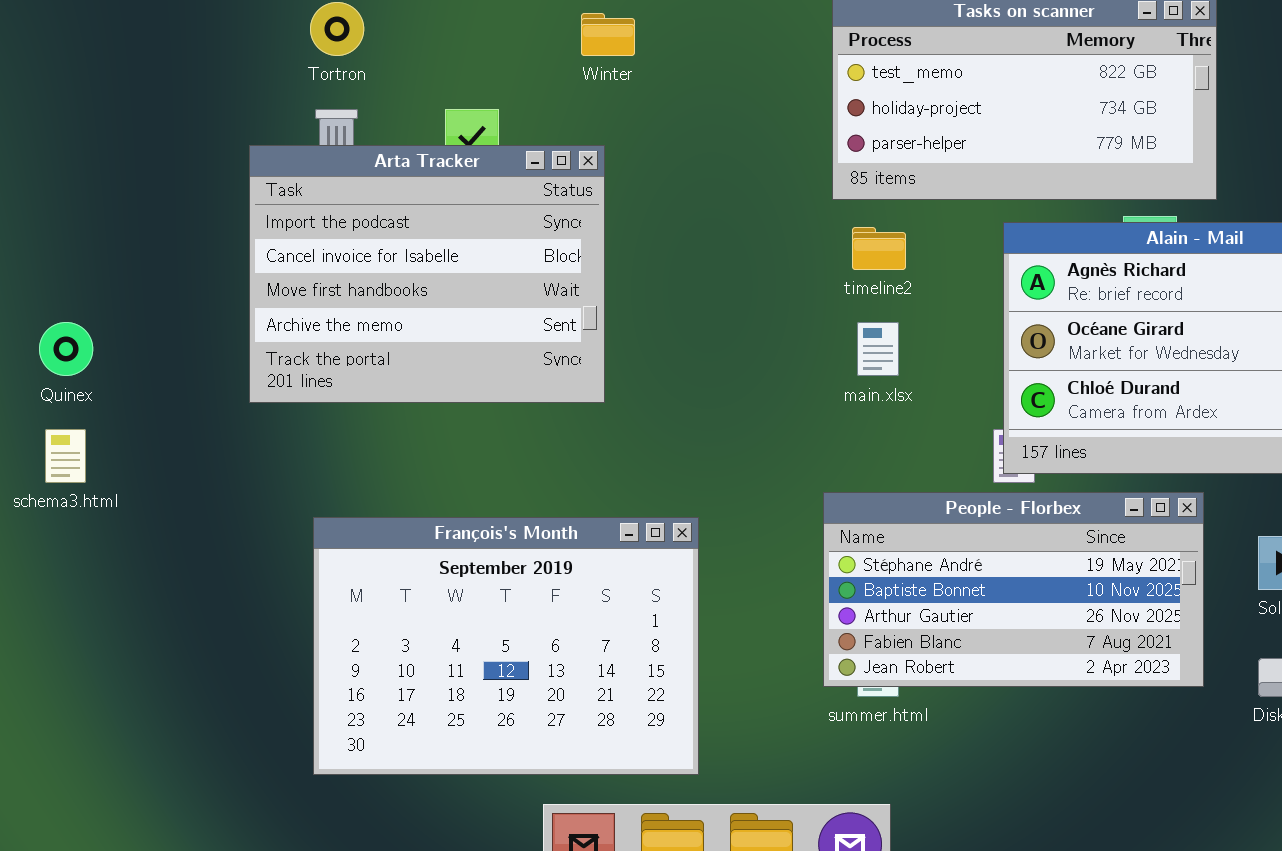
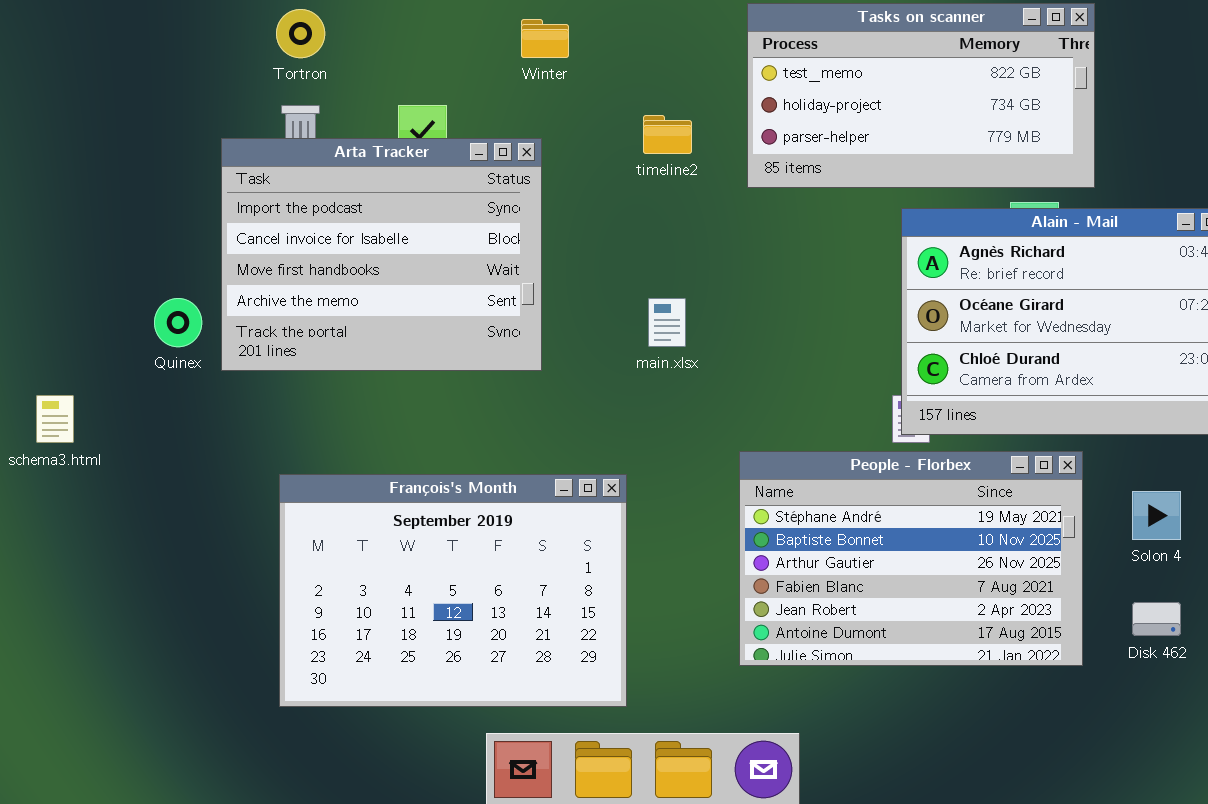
timeline2: [852,227,906,270] -> [643,115,692,154], moved
Quinex: [39,322,93,376] -> [154,298,202,347], moved
main.xlsx: [857,322,899,376] -> [648,298,686,347], moved
People - Florbex: [823,492,1204,687] -> [739,451,1083,666], resized

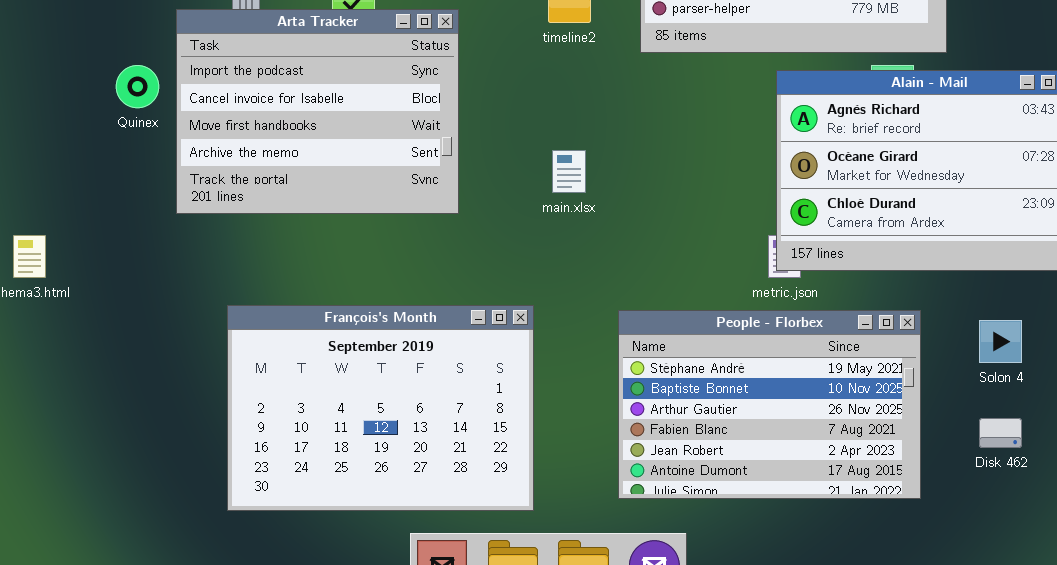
Quinex: [154,298,202,347] -> [116,65,159,108], moved
People - Florbex: [739,451,1083,666] -> [618,310,921,499], moved

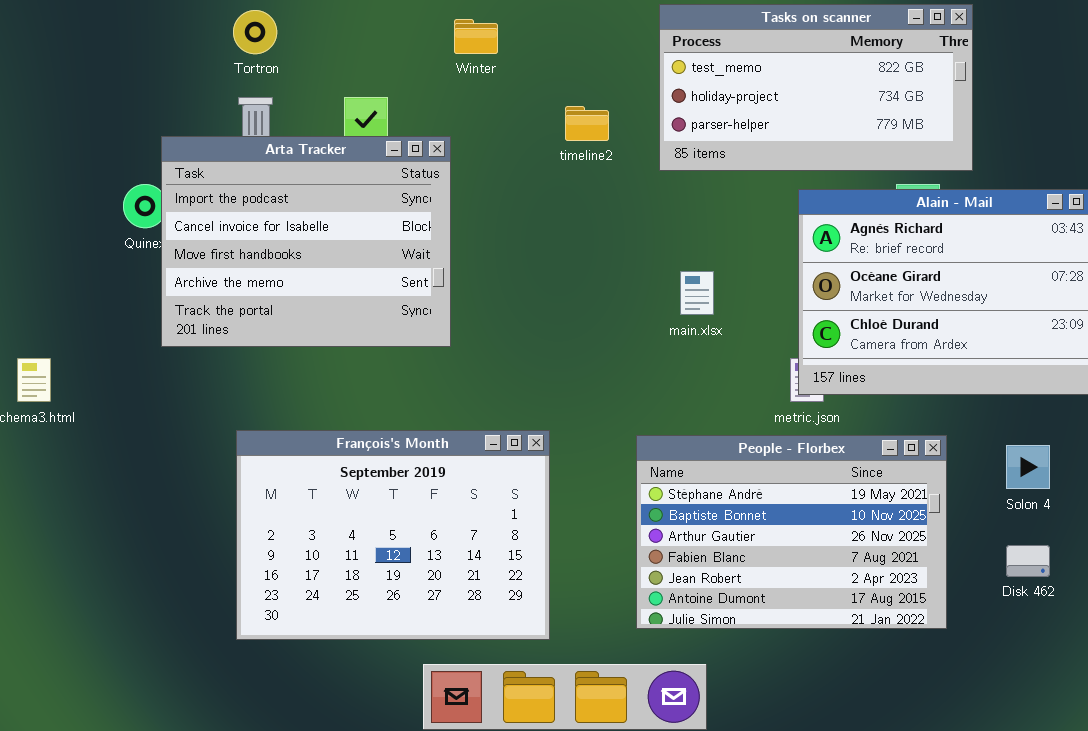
Arta Tracker: [176,9,459,214] -> [161,136,451,347], moved
main.xlsx: [552,150,586,193] -> [680,271,714,315], moved

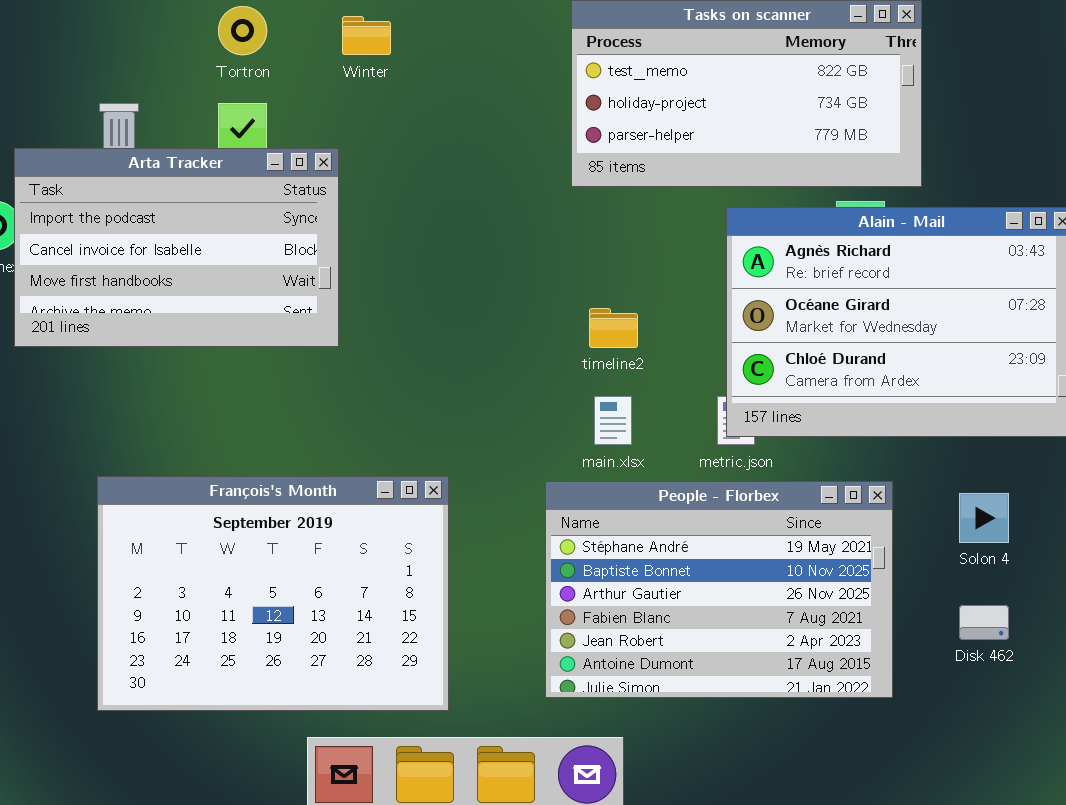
Tortron: [233,10,277,54] -> [218,6,267,55], moved
timeline2: [565,106,609,141] -> [589,308,638,348], moved
Arta Tracker: [161,136,451,347] -> [14,148,339,347], resized
main.xlsx: [680,271,714,315] -> [594,396,632,445], moved

